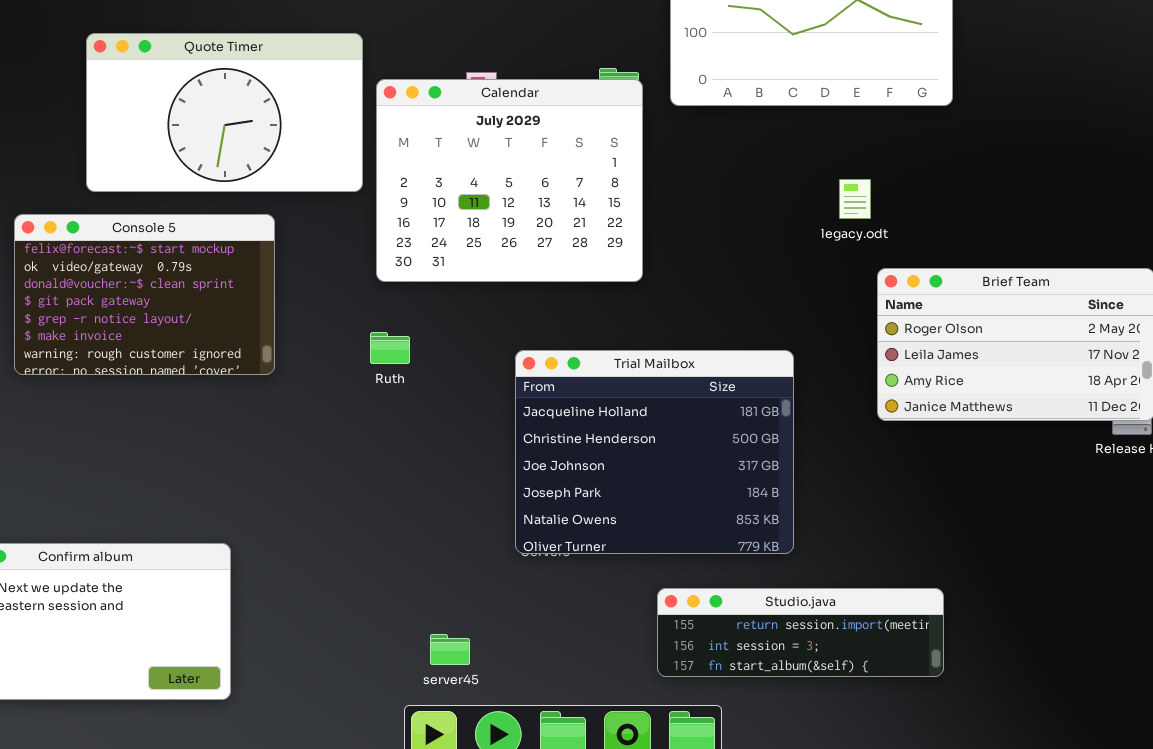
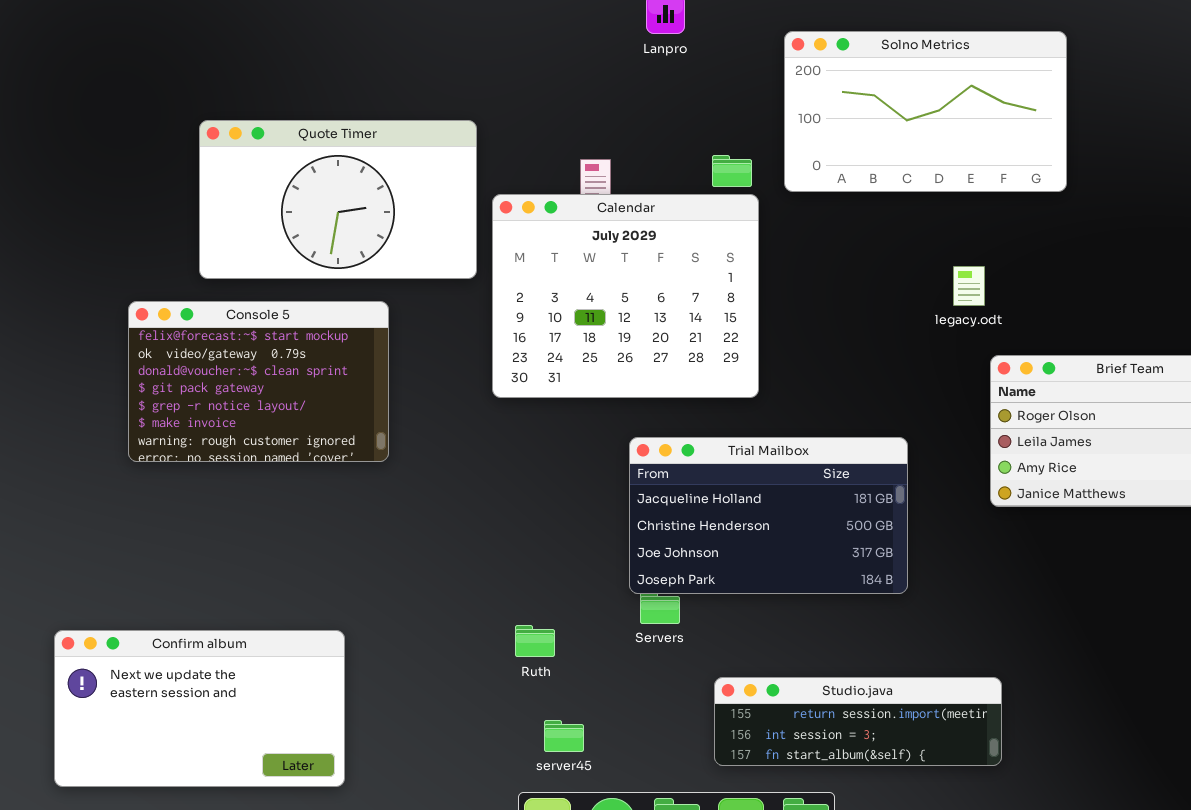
Calendar: [376,79,643,282] -> [492,194,759,398], moved
Ruth: [370,332,410,364] -> [515,625,555,657], moved
Trial Mailbox: [515,350,794,554] -> [629,437,908,594], resized
Studio.java: [657,588,944,677] -> [714,677,1002,766], moved

